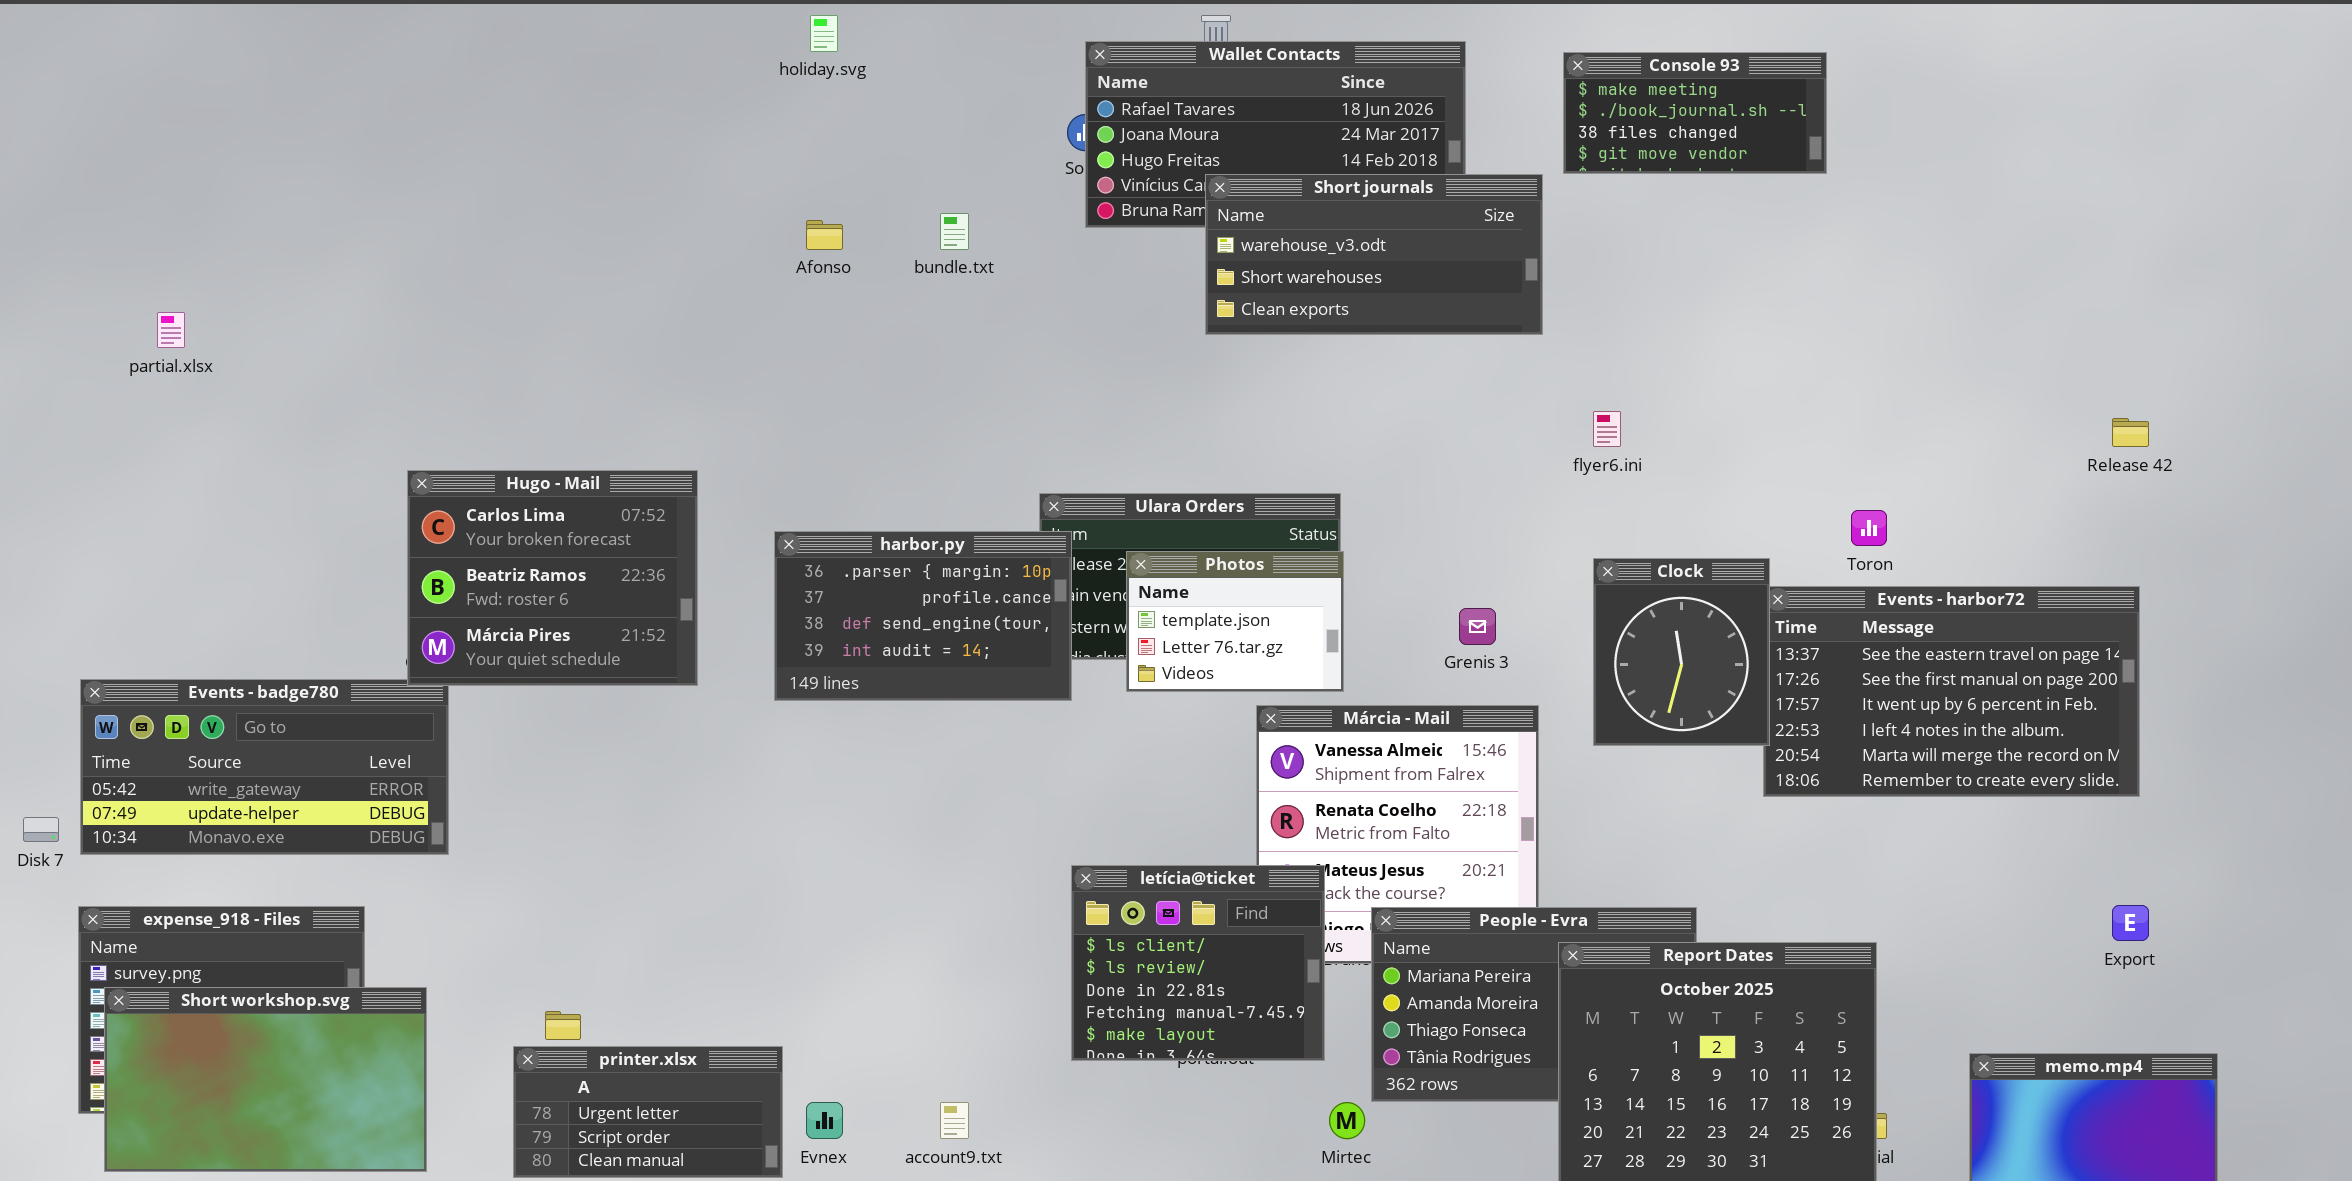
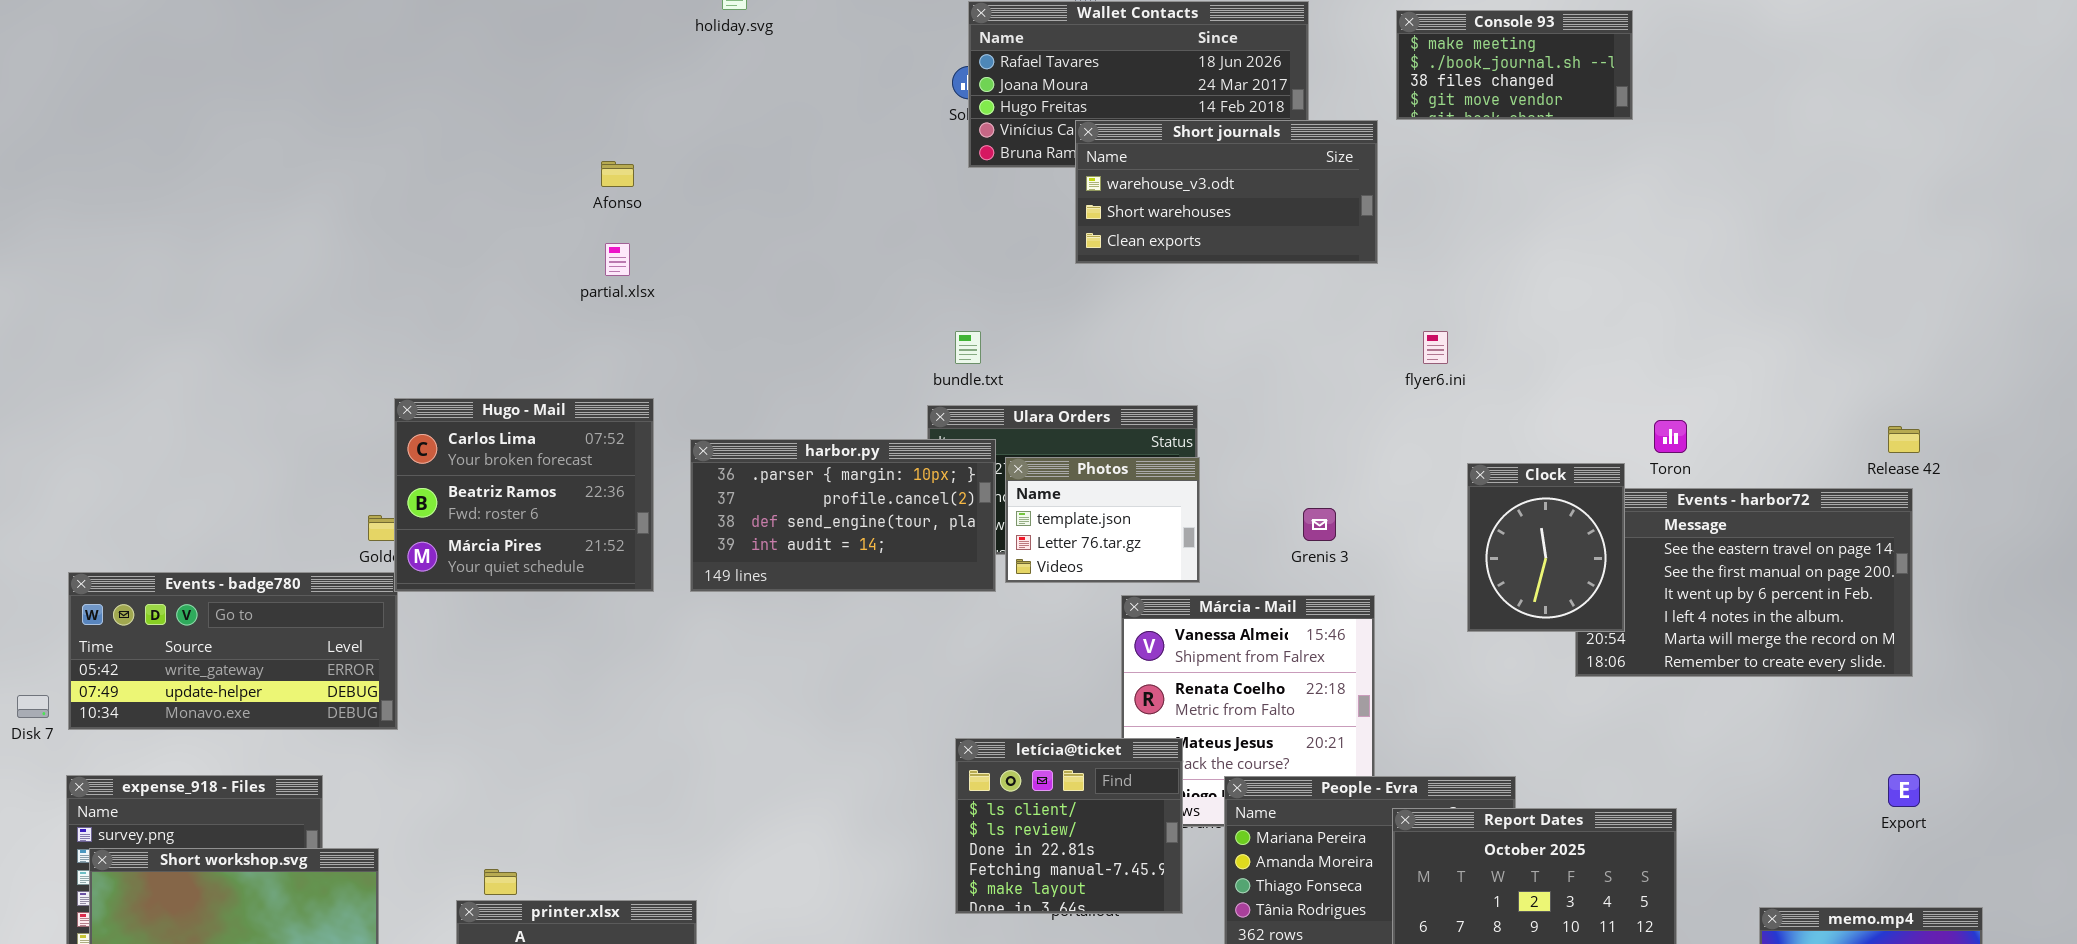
bundle.txt: [940,213,969,250] -> [955,331,981,364], moved
Afonso: [806,220,843,250] -> [601,161,634,187], moved
partial.xlsx: [157,312,185,348] -> [605,243,630,276], moved
Release 42: [2112,418,2149,447] -> [1888,426,1920,453], moved
Hugo - Mail: [407,470,698,686] -> [394,398,654,592], moved
harbor.py: [774,531,1072,701] -> [690,439,996,592], resized
Clock: [1593,558,1770,746] -> [1467,463,1625,632], moved

